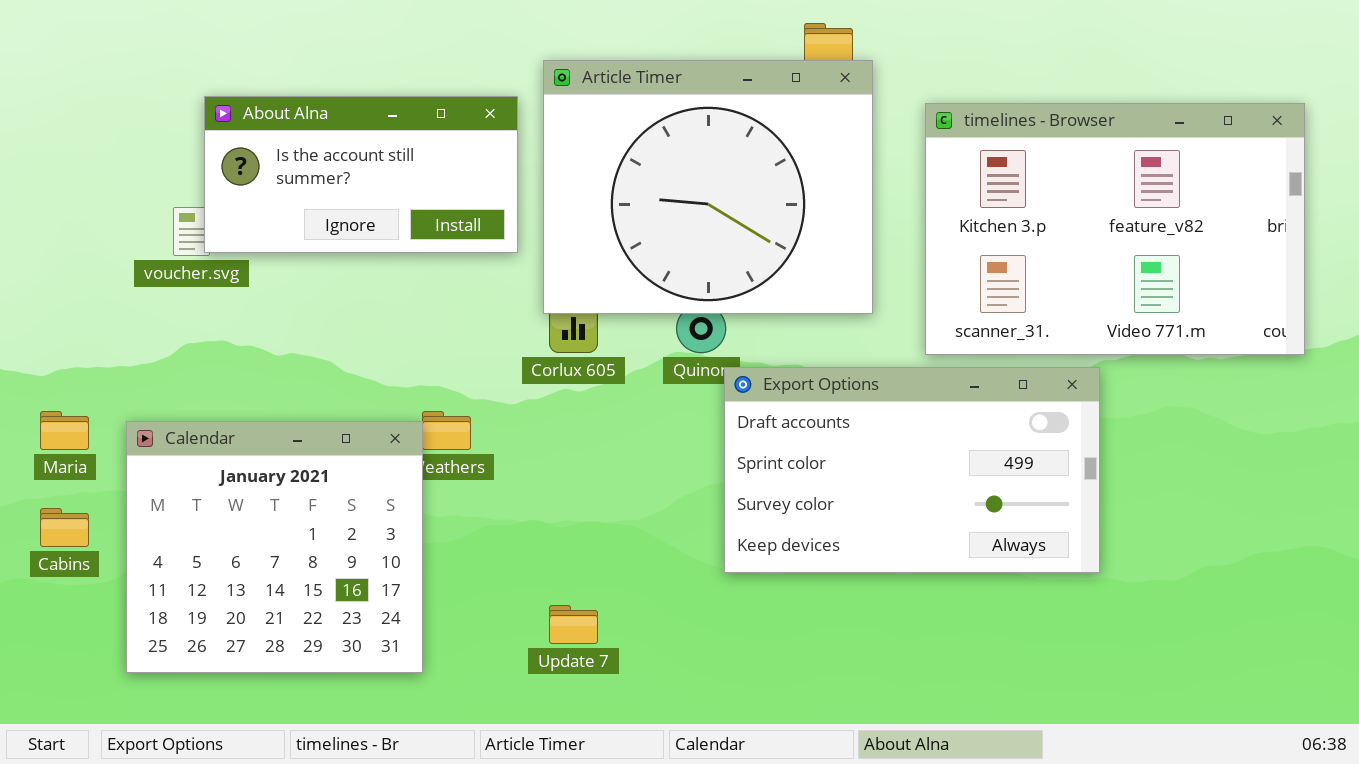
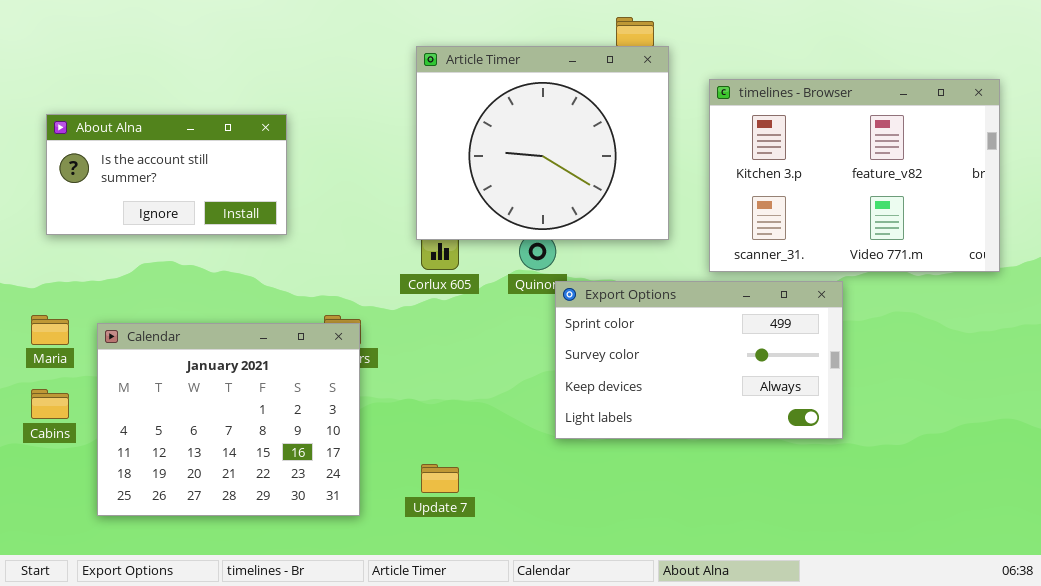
About Alna: [204,96,518,253] -> [46,114,287,235], moved
Export Options: [724,367,1100,573] -> [555,281,843,439], scrolled down 1 row
Calendar: [126,421,423,673] -> [97,323,360,516], resized

